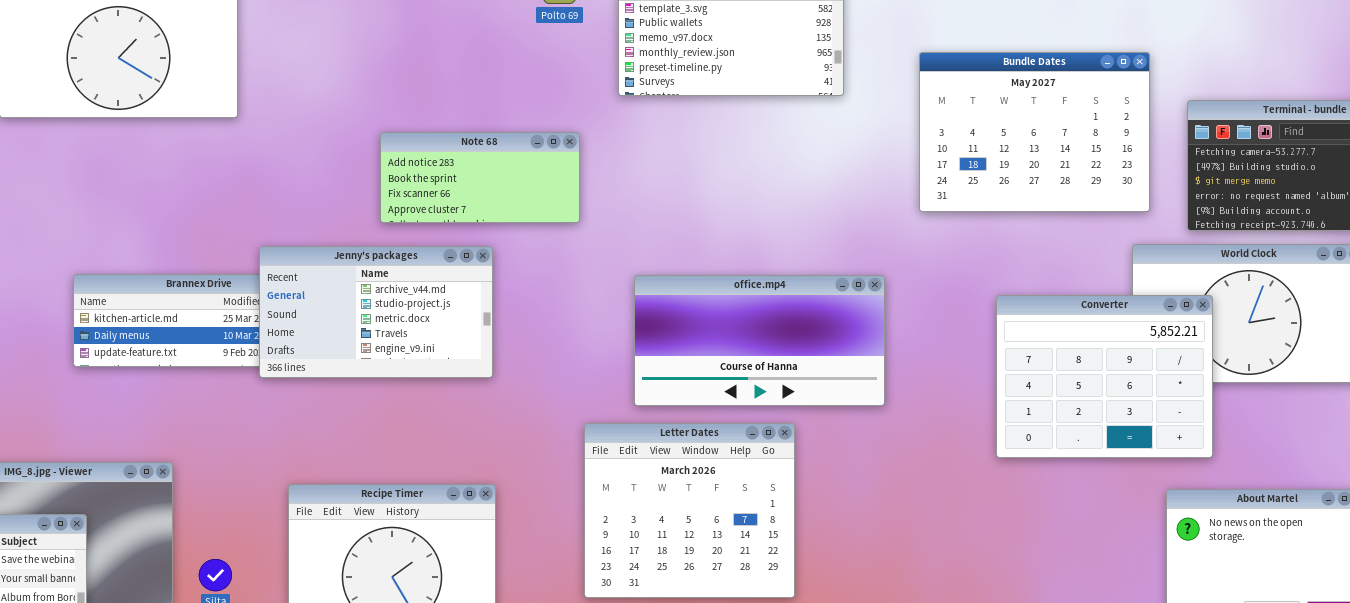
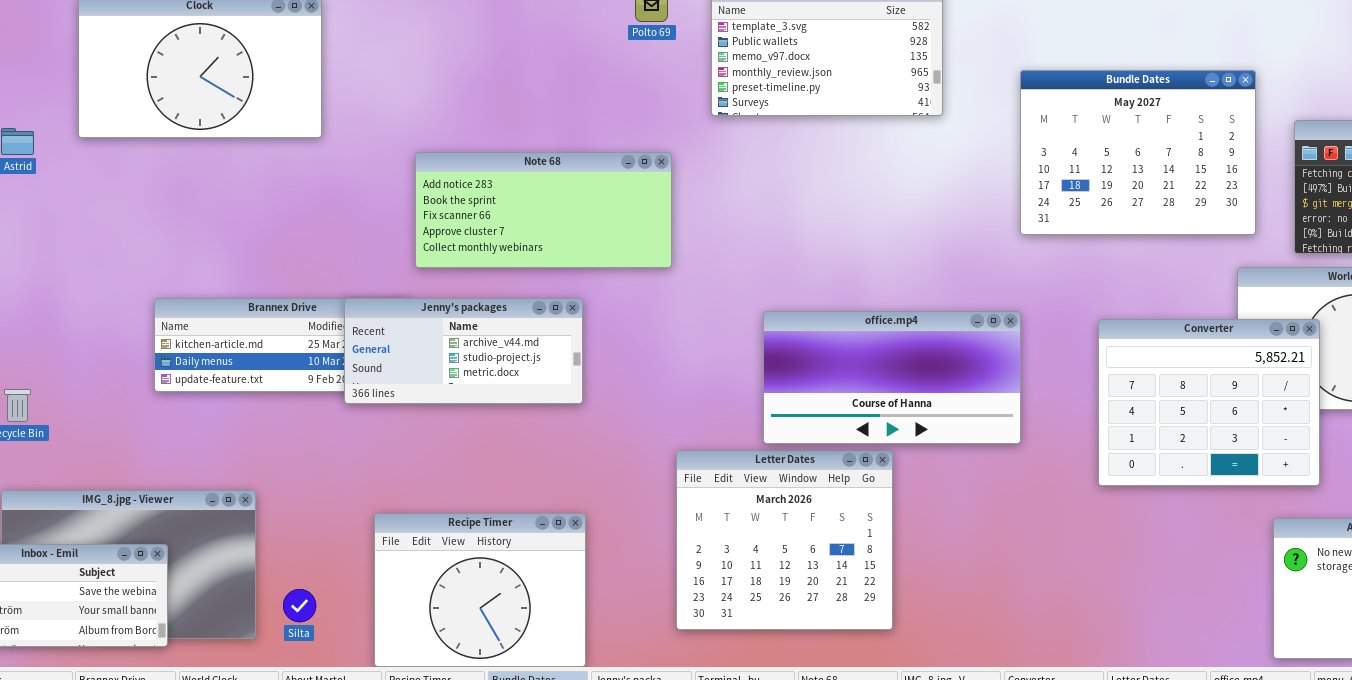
Note 68: [380,132,580,223] -> [415,152,672,268], resized
Jenny's packages: [259,246,493,378] -> [344,298,583,404], resized
office.mp4: [634,275,885,406] -> [763,311,1021,444], moved

